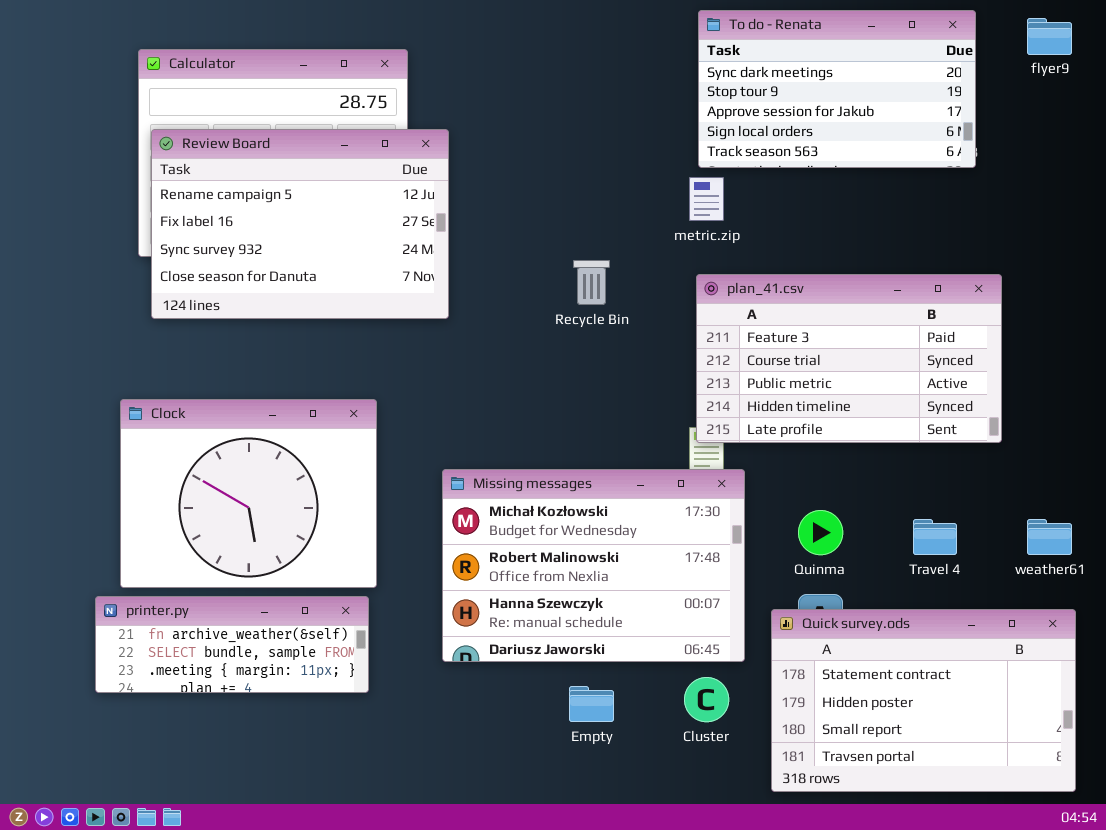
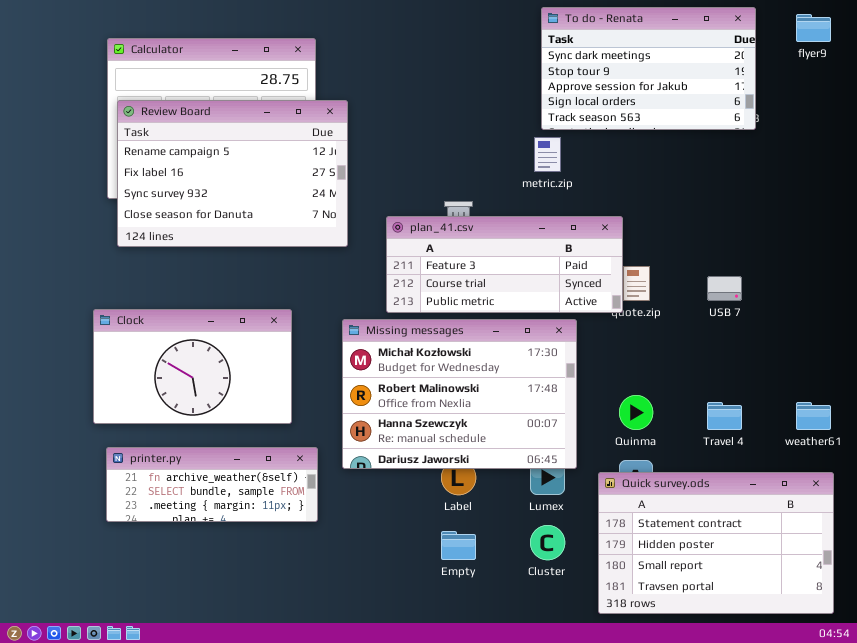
plan_41.csv: [696,274,1002,443] -> [386,216,623,313], moved, resized
Clock: [120,399,377,588] -> [93,309,292,424], resized
Missing messages: [442,469,745,662] -> [342,319,577,469], moved
printer.py: [95,596,369,693] -> [106,447,318,522], moved

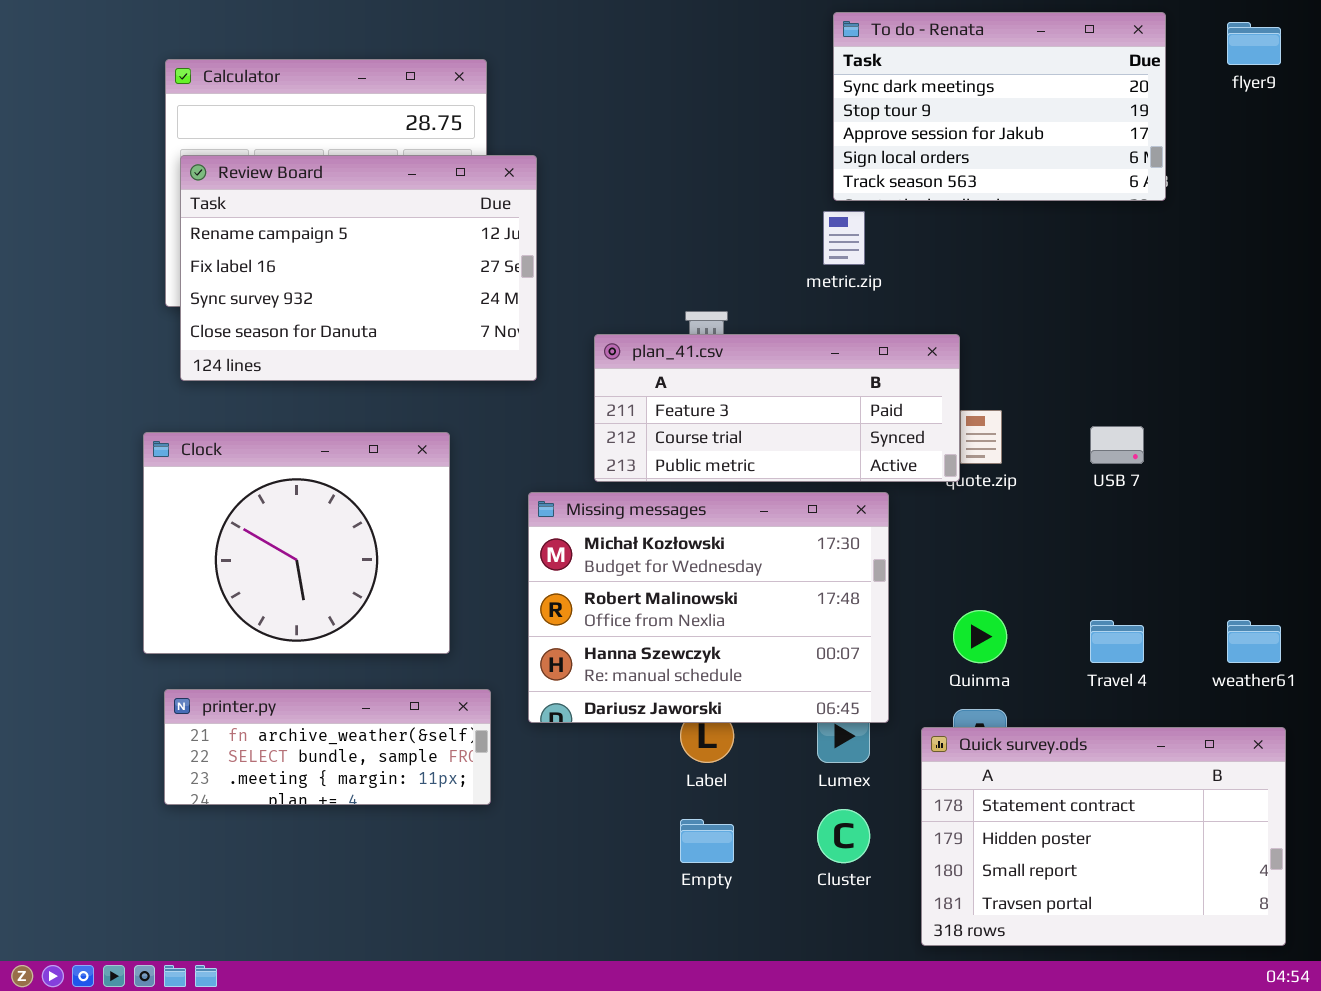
Clock: [93,309,292,424] -> [143,432,450,654], resized

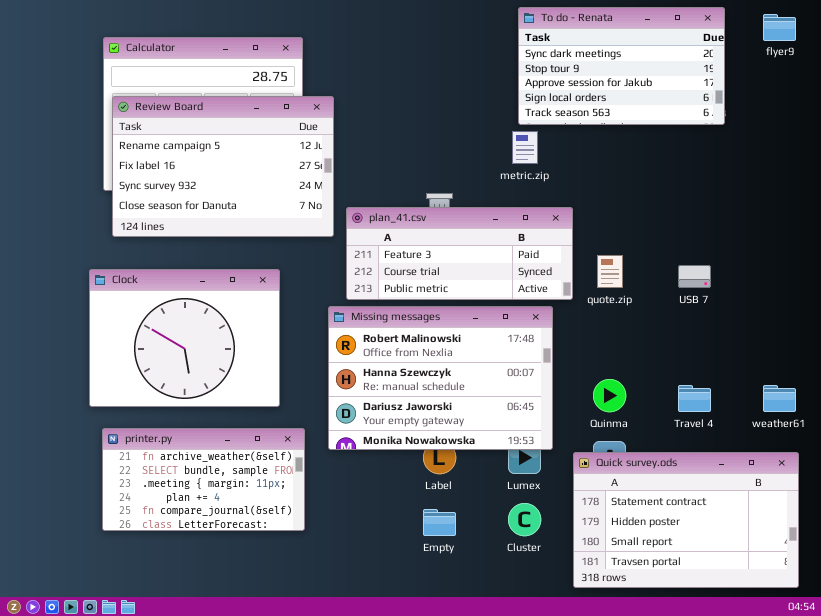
plan_41.csv: [594,334,960,482] -> [346,207,573,300], moved
Missing messages: [528,492,889,723] -> [328,306,553,450], scrolled down 1 row
printer.py: [164,689,491,805] -> [102,428,305,531], resized

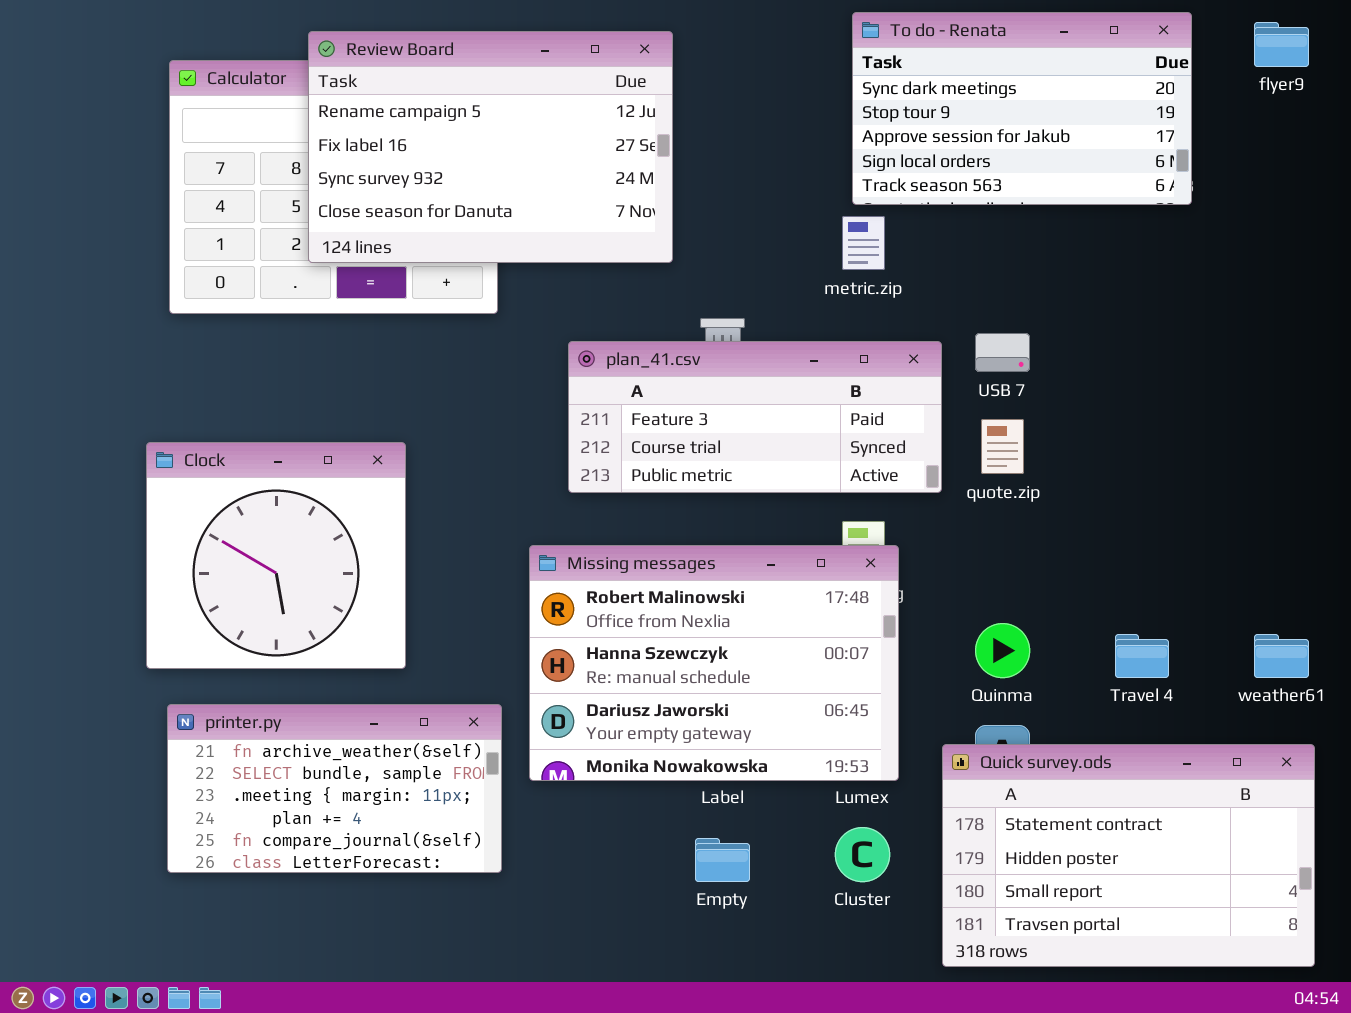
Review Board: [112,96,334,237] -> [308,31,673,263], moved
USB 7: [678,265,711,288] -> [975,333,1030,372], moved
Clock: [89,269,280,407] -> [146,442,406,669], resized
Missing messages: [328,306,553,450] -> [529,545,899,781], moved

